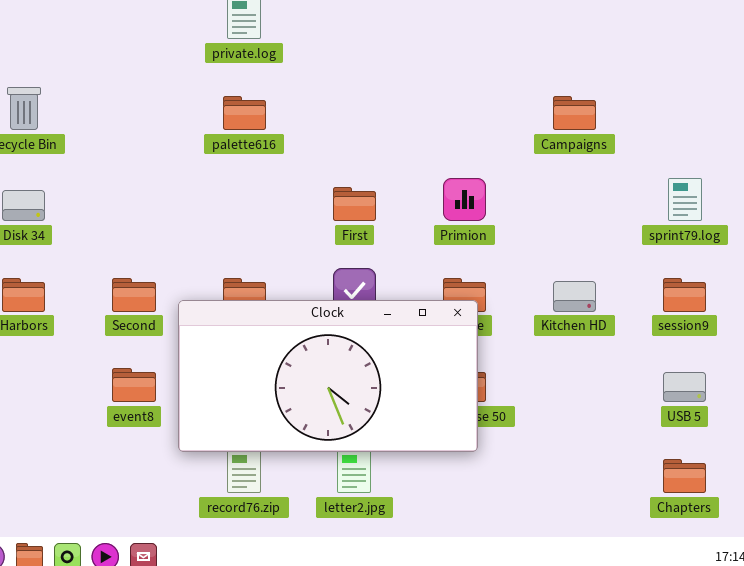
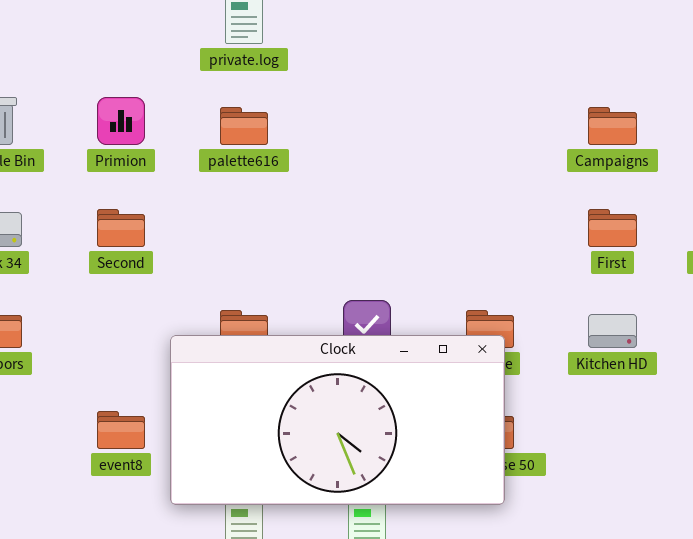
Primion: [443,178,486,221] -> [97,97,145,145], moved
First: [333,187,376,221] -> [588,209,637,247], moved
Second: [112,278,156,312] -> [97,209,145,247], moved

